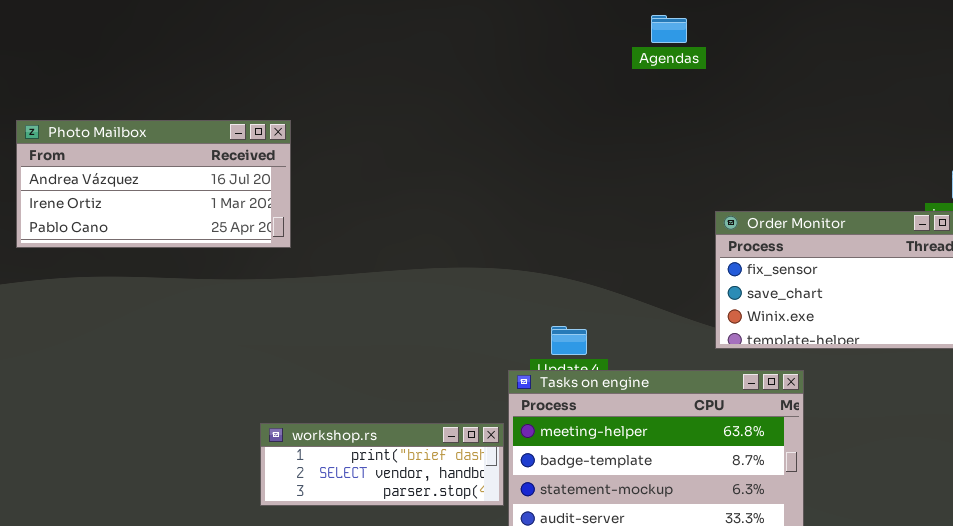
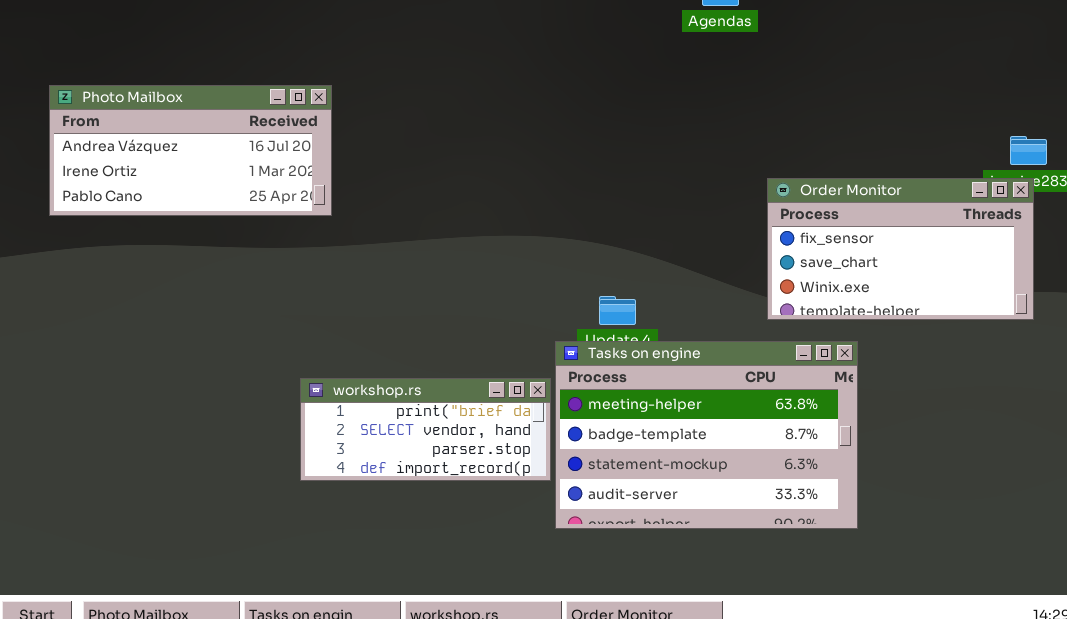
workshop.rs: [260,423,504,506] -> [300,378,551,481], resized

